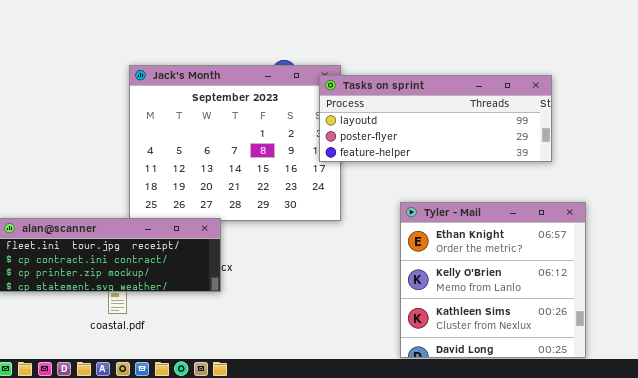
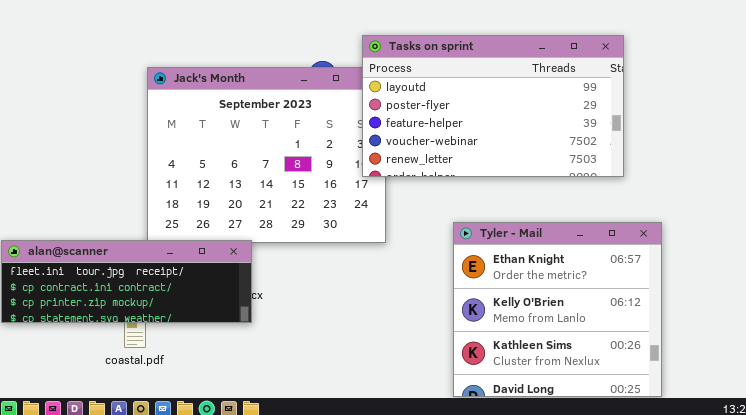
Tasks on sprint: [319,75,552,162] -> [362,35,624,177], resized

